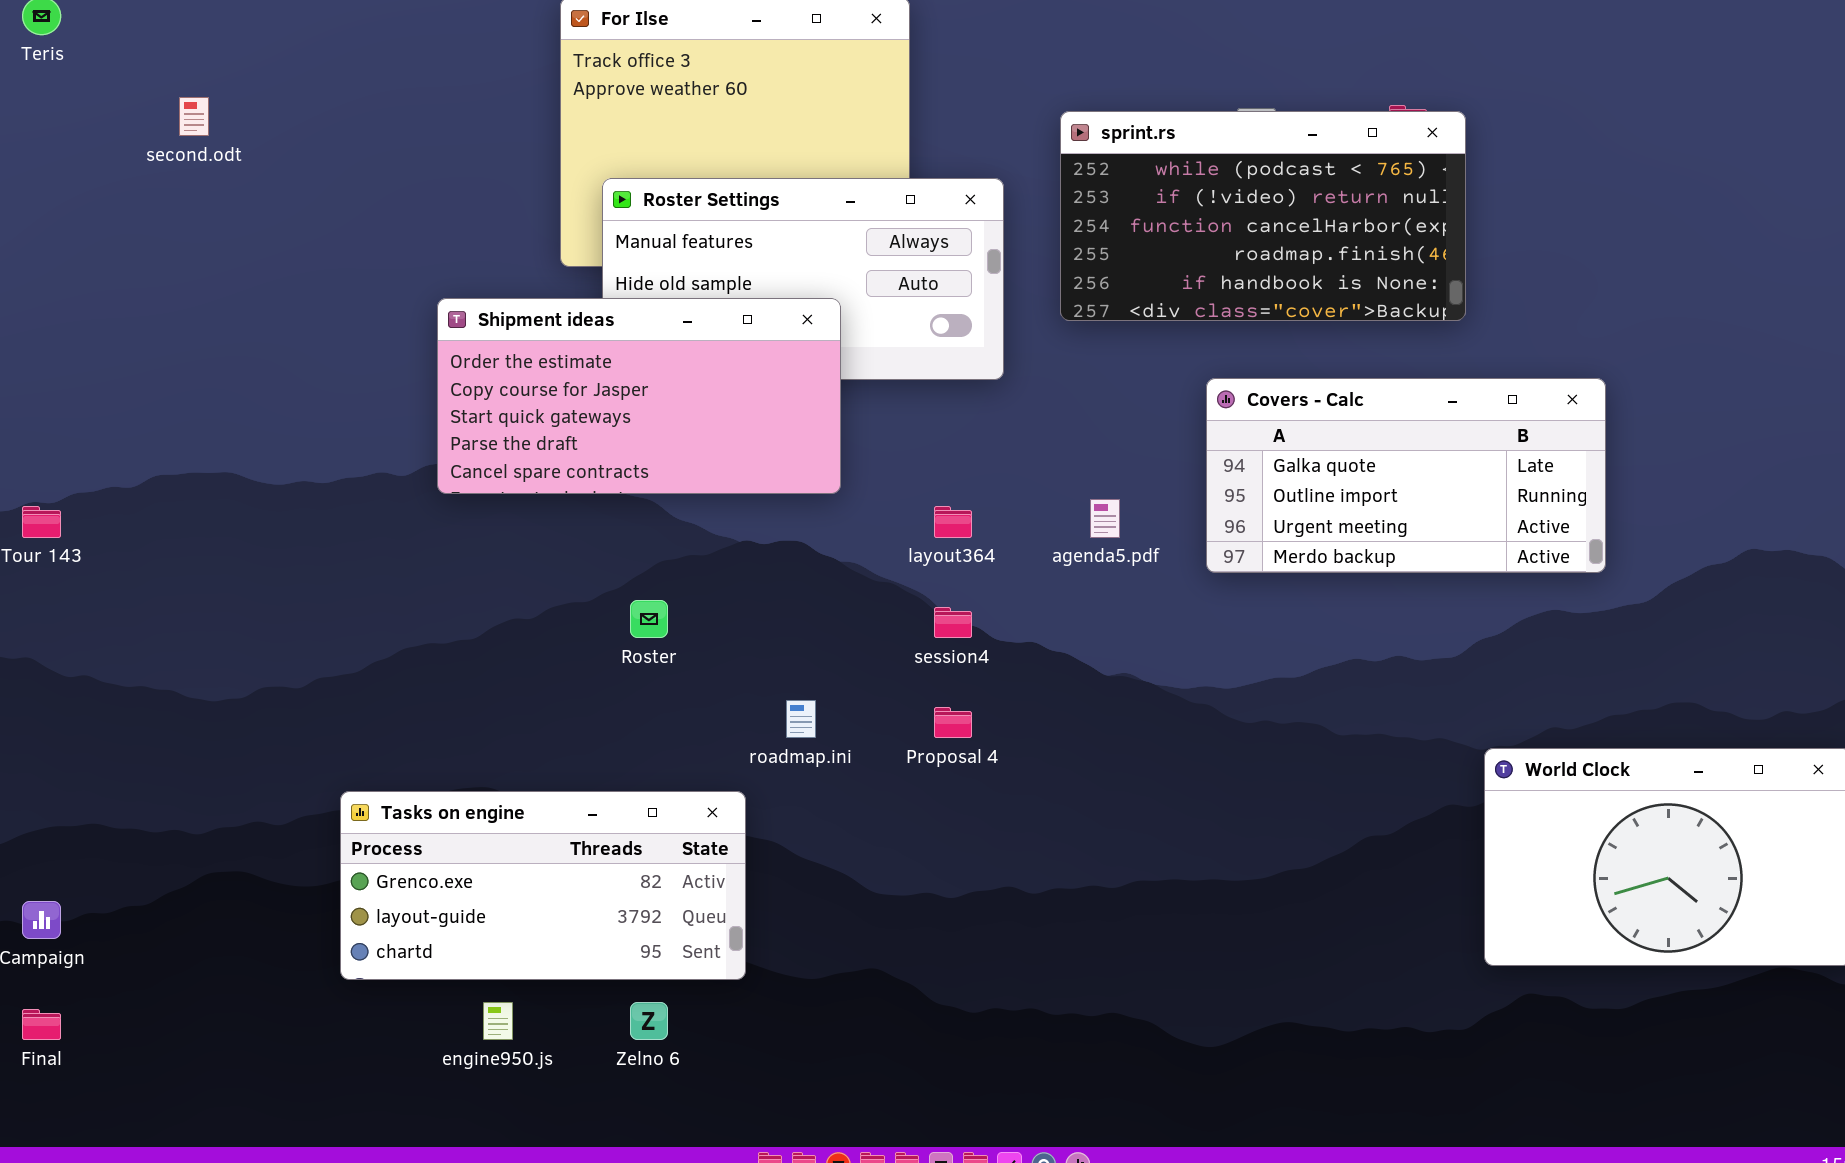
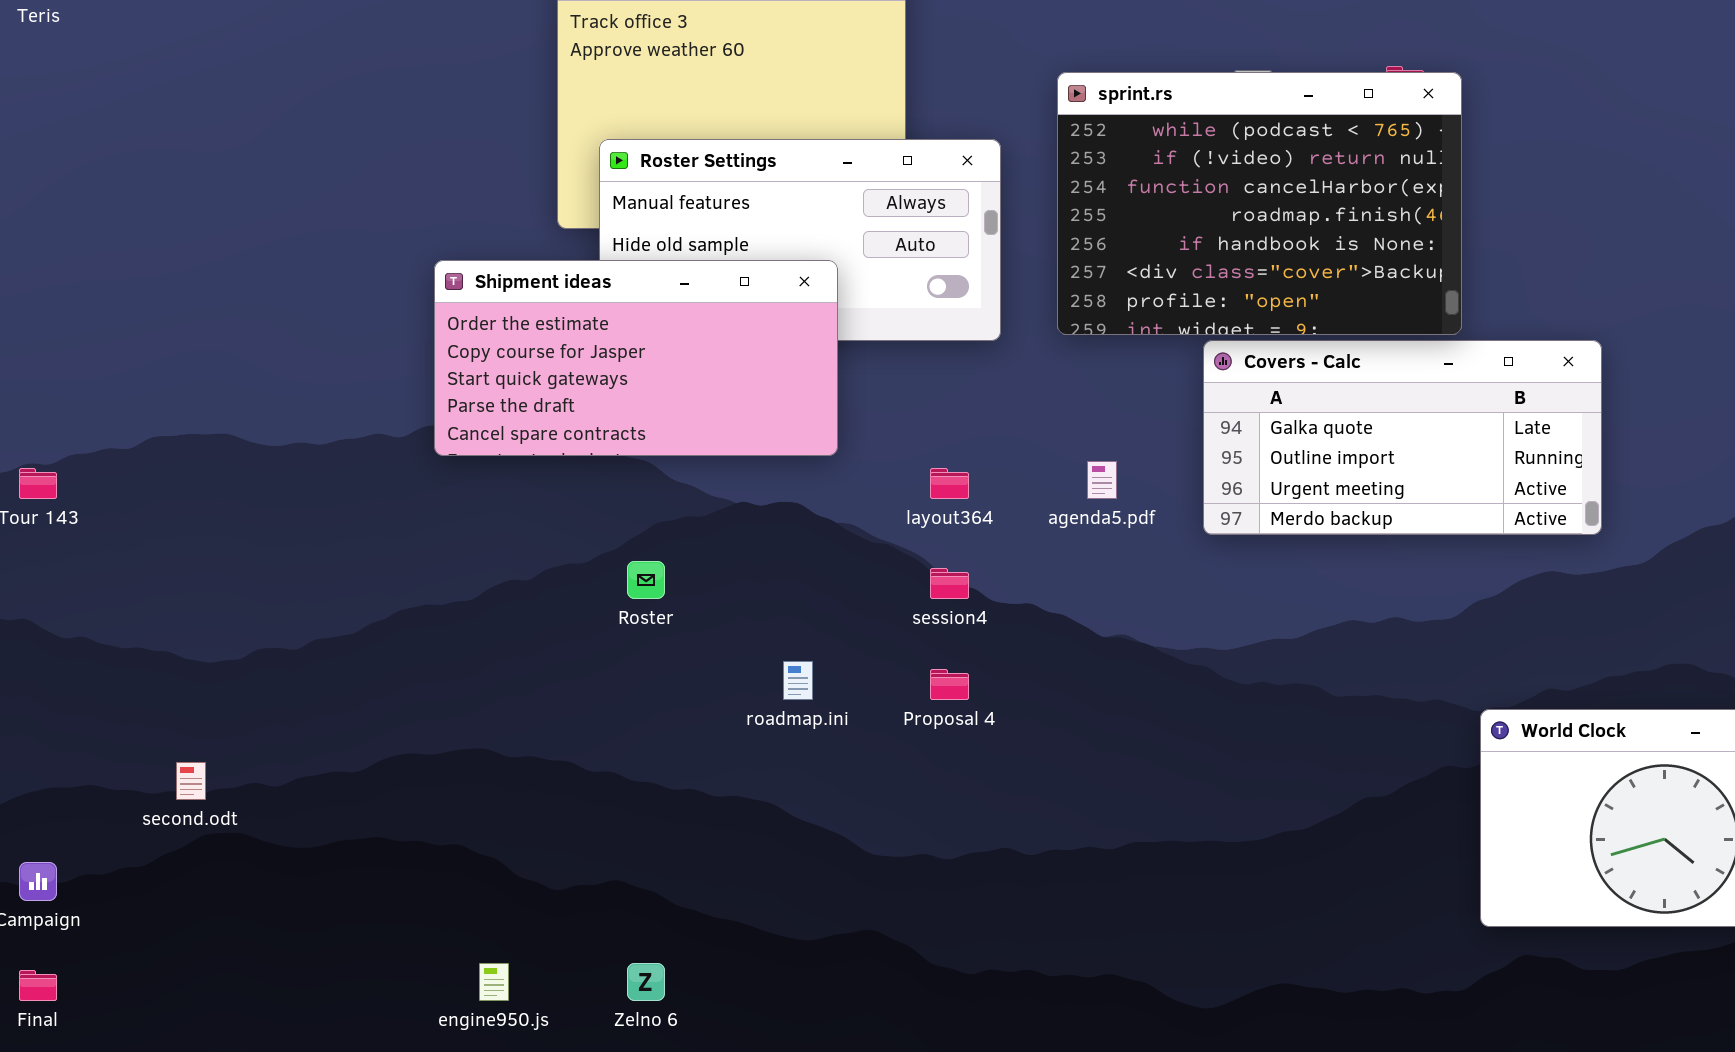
second.odt: [179,97,209,136] -> [176,762,206,800], moved
sprint.rs: [1060,111,1466,321] -> [1057,72,1462,335], resized
Tasks on engine: [340,791,746,980] -> none, closed

